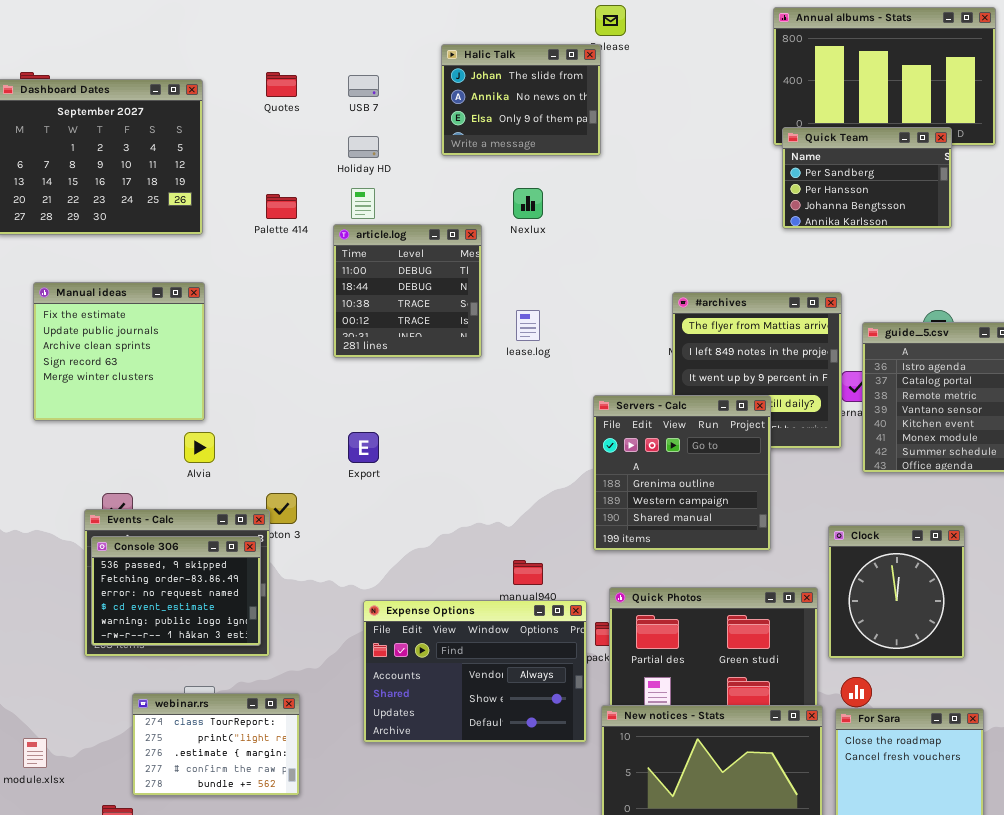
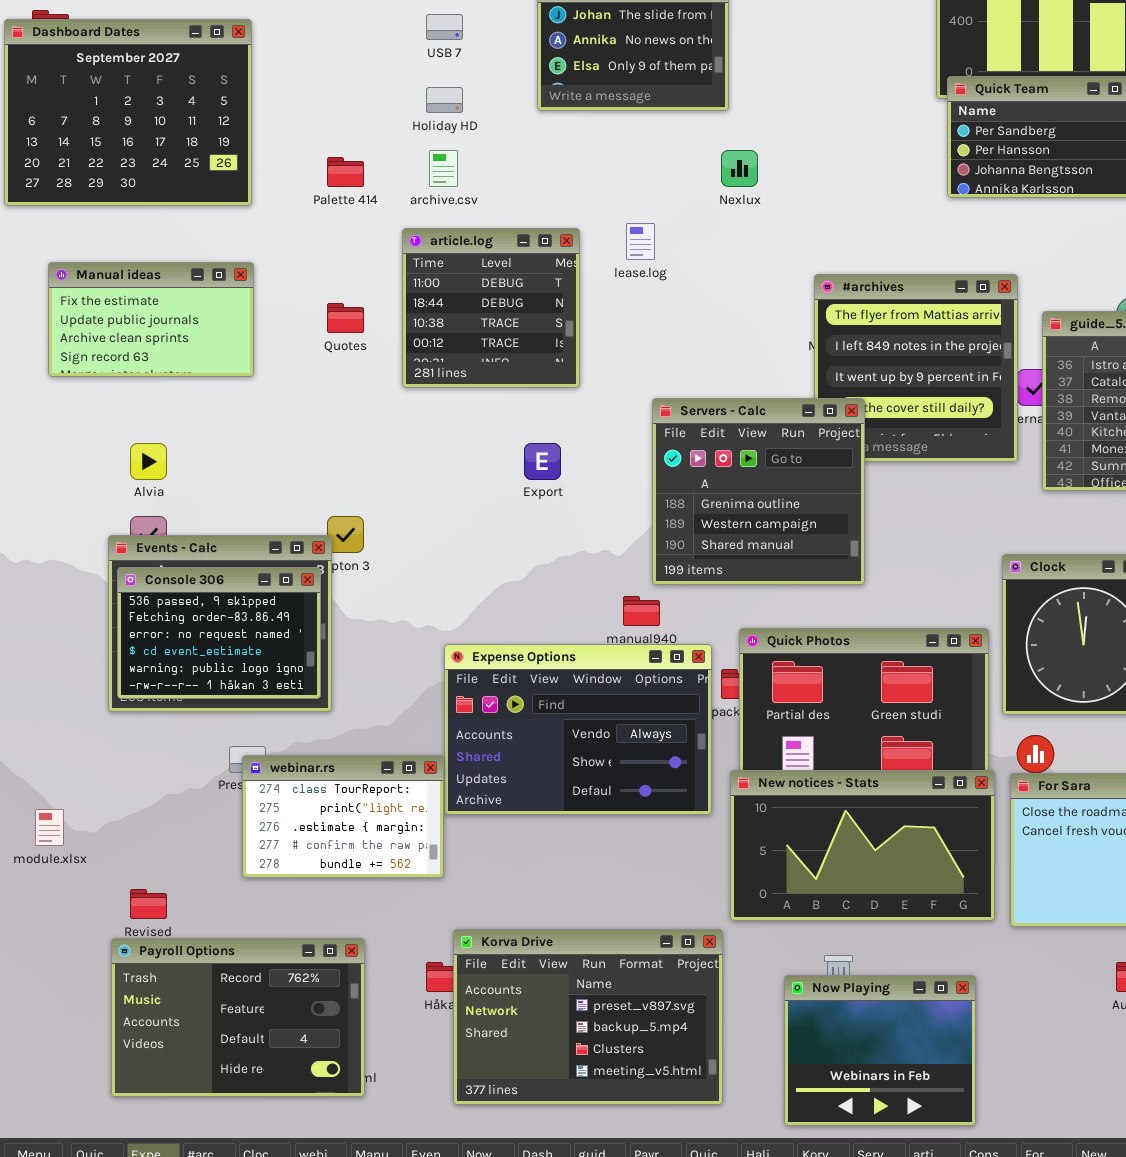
Quotes: [266,72,297,97] -> [327,303,364,333], moved
Nexlux: [513,188,543,219] -> [721,150,758,187], moved
article.log: [333,224,482,358] -> [402,228,580,388], moved
Manual ideas: [33,282,205,421] -> [48,262,254,377], resized
lease.log: [516,310,540,341] -> [626,223,655,260], moved
Servers - Calc: [593,395,771,551] -> [652,398,865,585], moved
Alvia: [184,432,215,463] -> [130,443,167,480], moved
Export: [348,432,379,463] -> [524,443,561,480], moved
webinar.rs: [132,693,300,796] -> [242,755,444,878], moved

